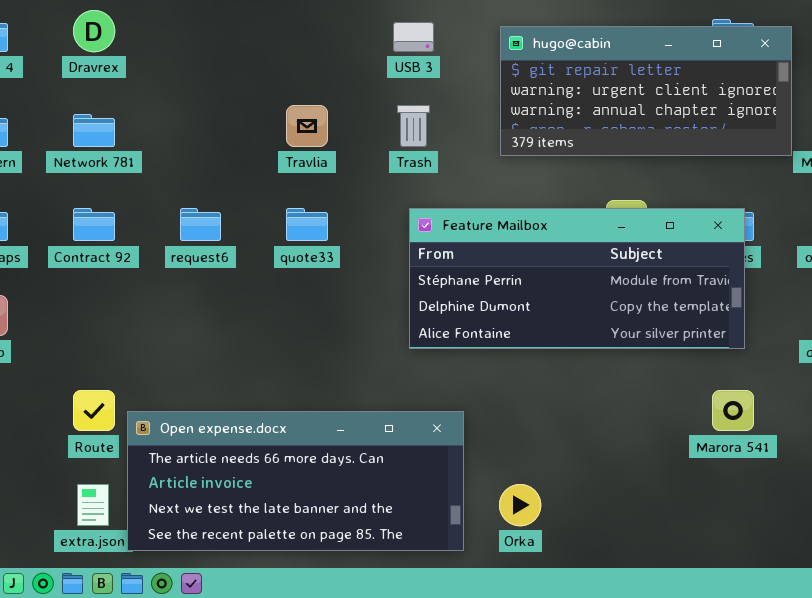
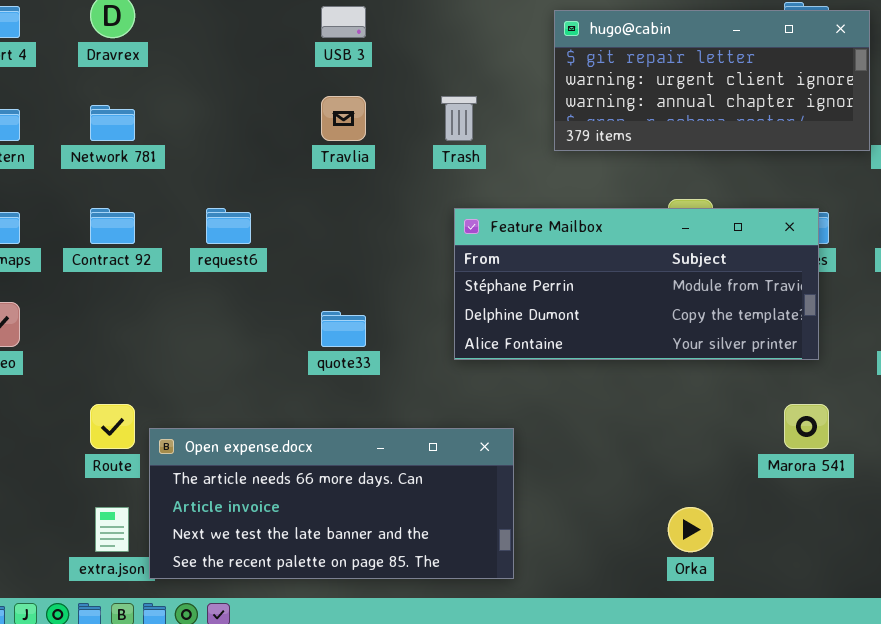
USB 3: [393,22,434,52] -> [321,6,366,38], moved
quote33: [286,208,328,241] -> [321,311,366,347], moved
Orka: [499,484,541,526] -> [668,507,713,552], moved

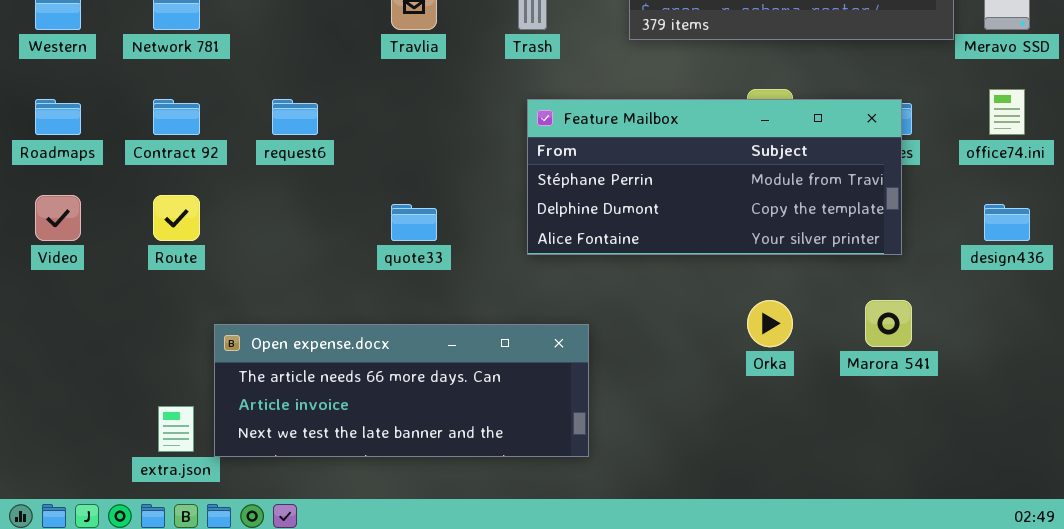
Route: [90,404,135,449] -> [153,195,200,241], moved
Open expense.docx: [149,428,514,579] -> [214,324,589,457], resized
Orka: [668,507,713,552] -> [747,300,793,347], moved

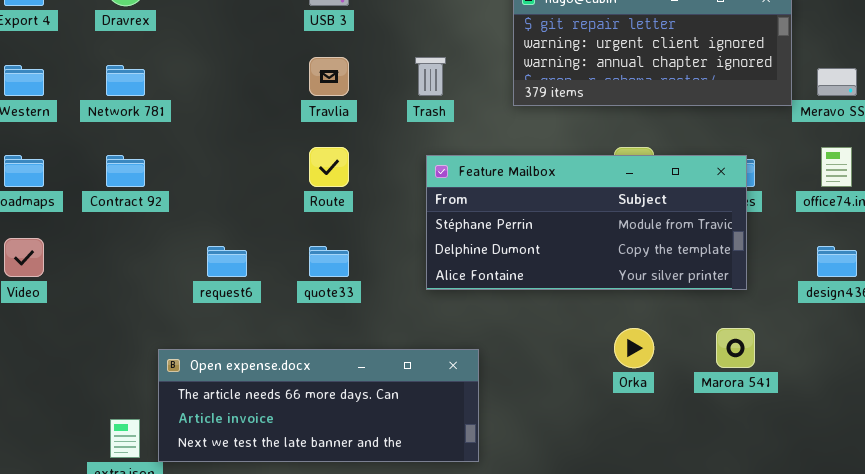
request6: [272,99,318,135] -> [207,246,247,277], moved
Route: [153,195,200,241] -> [309,147,349,187], moved

